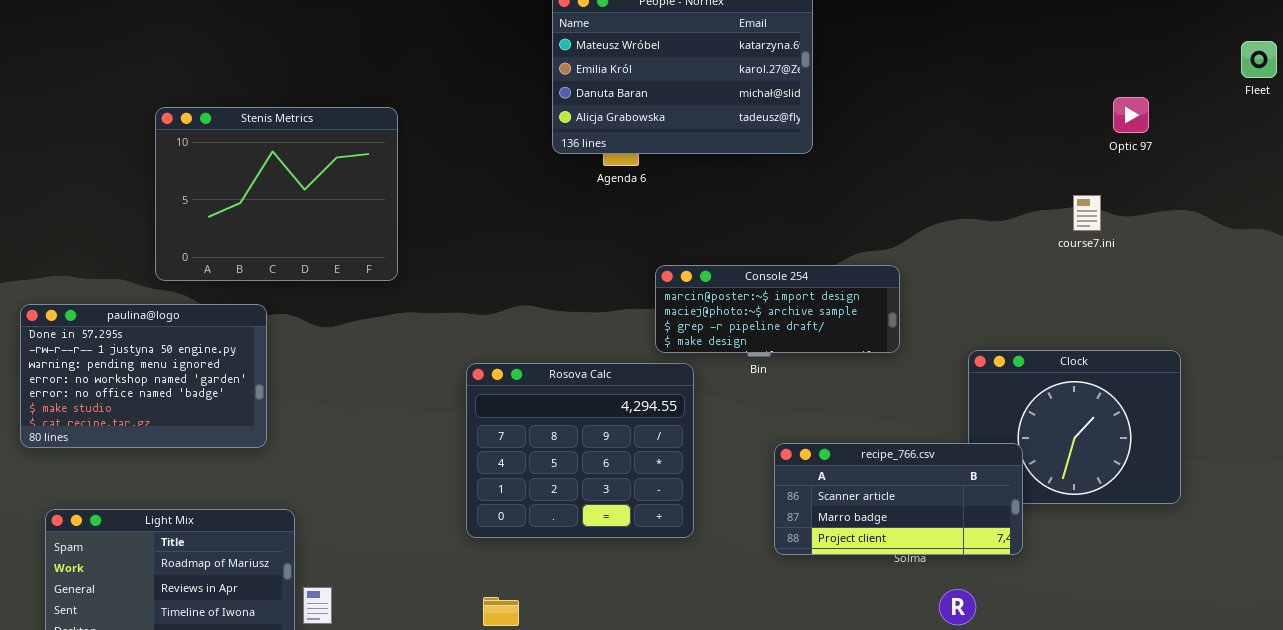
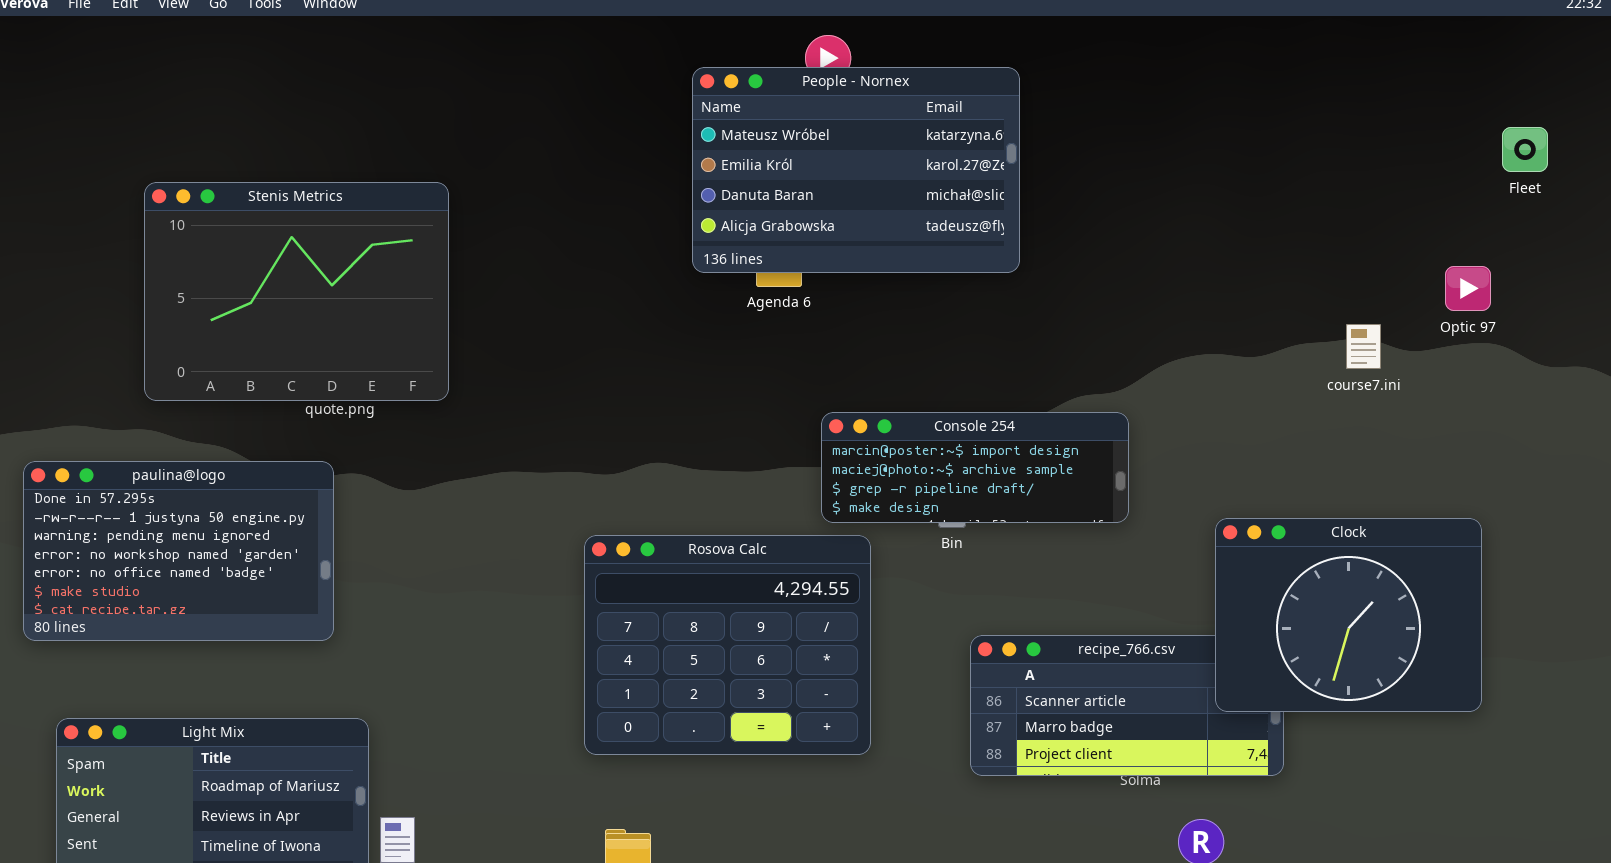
Fleet: [1241,41,1277,78] -> [1502,127,1548,172], moved
Optic 97: [1113,97,1149,133] -> [1445,266,1491,311], moved
Stenis Metrics: [155,107,398,281] -> [144,182,449,401], moved
Clock: [968,350,1181,504] -> [1215,518,1482,712], raised

